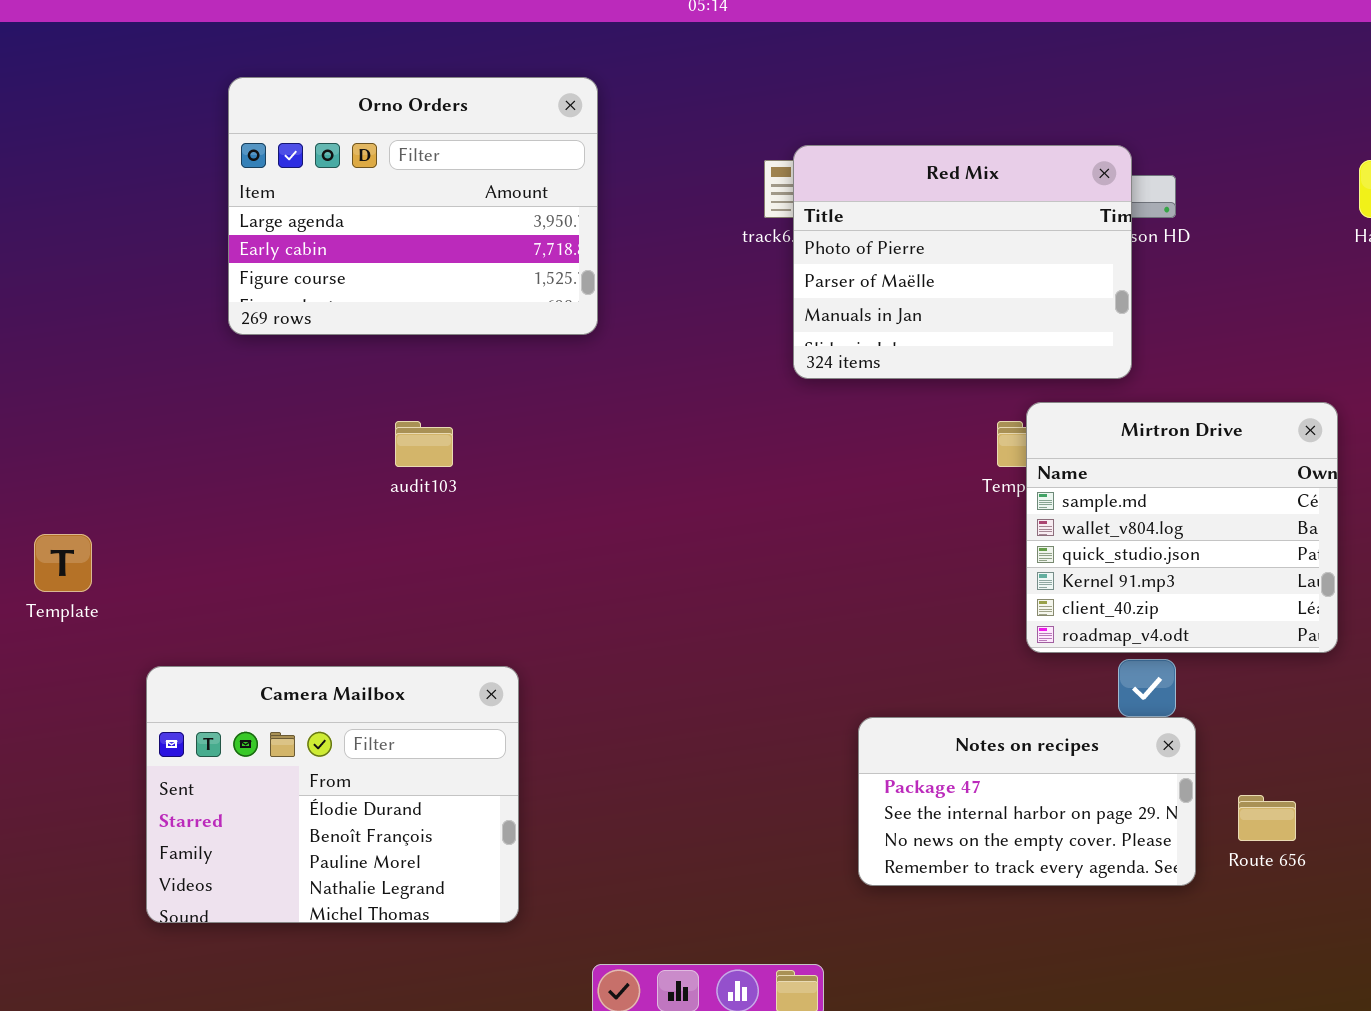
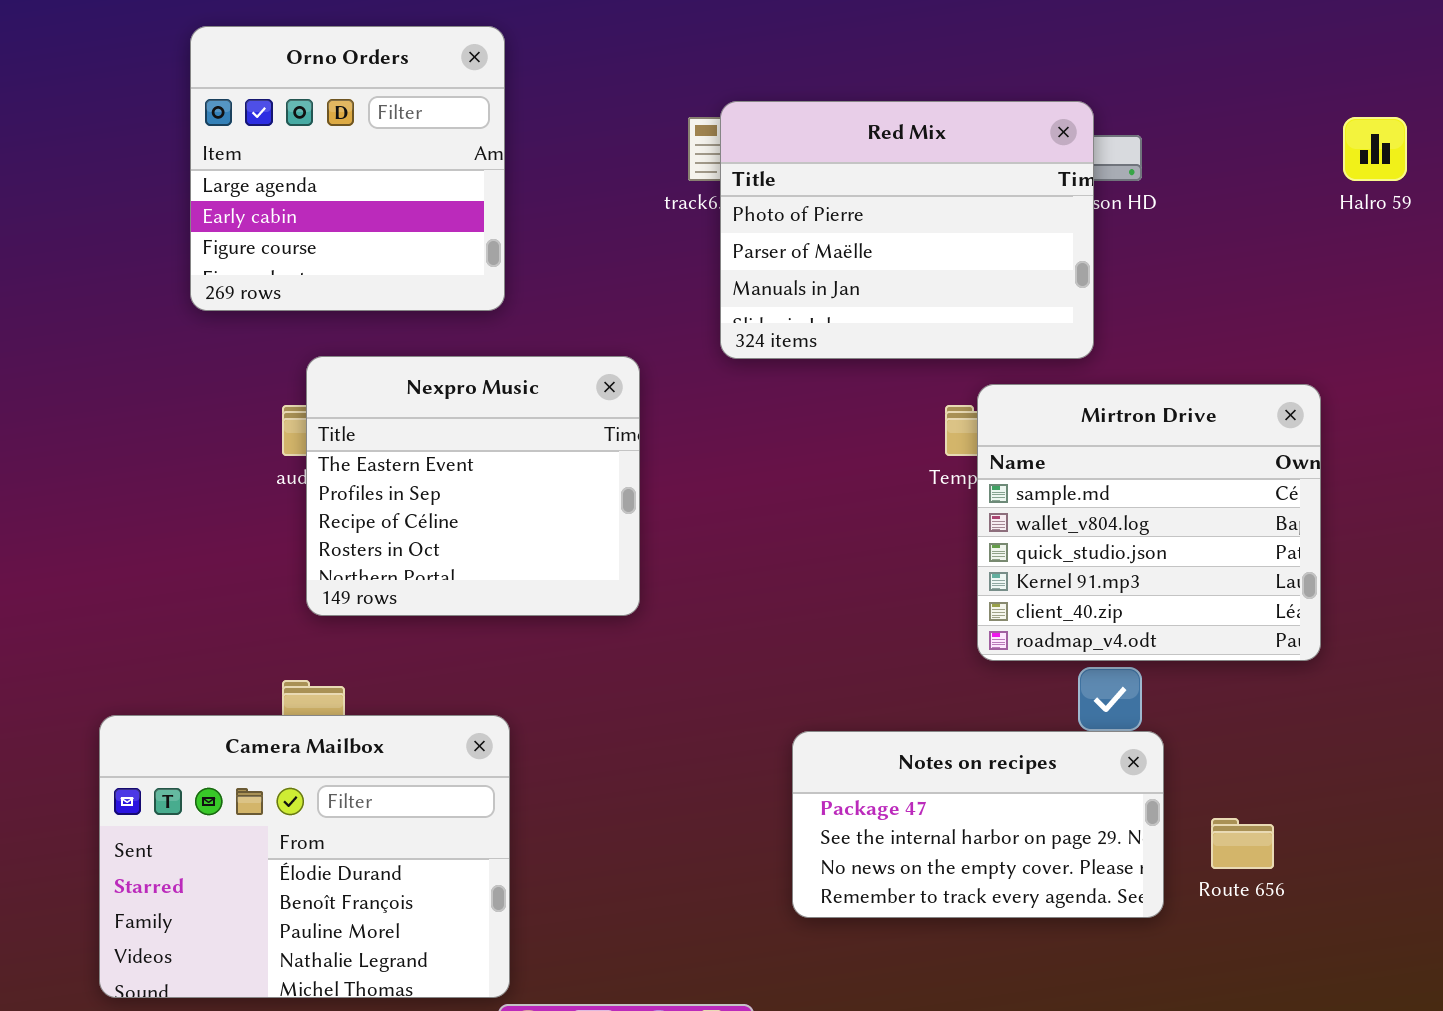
Orno Orders: [228,77,598,335] -> [190,26,505,311], resized
Nexpro Music: none -> [306,356,640,616], opened
Camera Mailbox: [146,666,519,923] -> [99,715,510,998], moved

